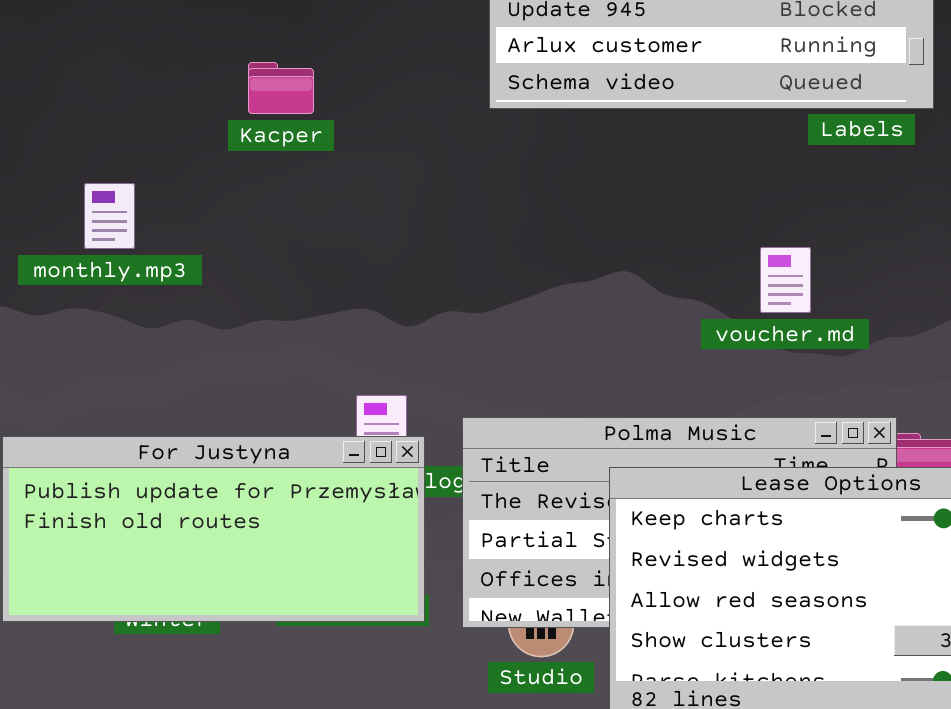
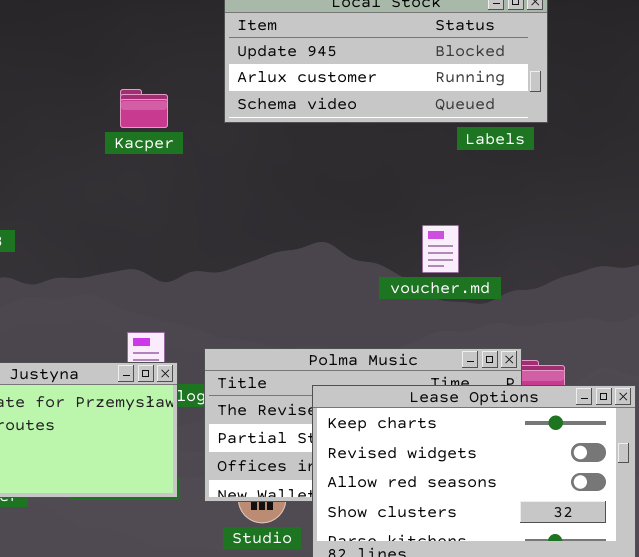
Kacper: [248,62,314,114] -> [120,89,168,128], moved

